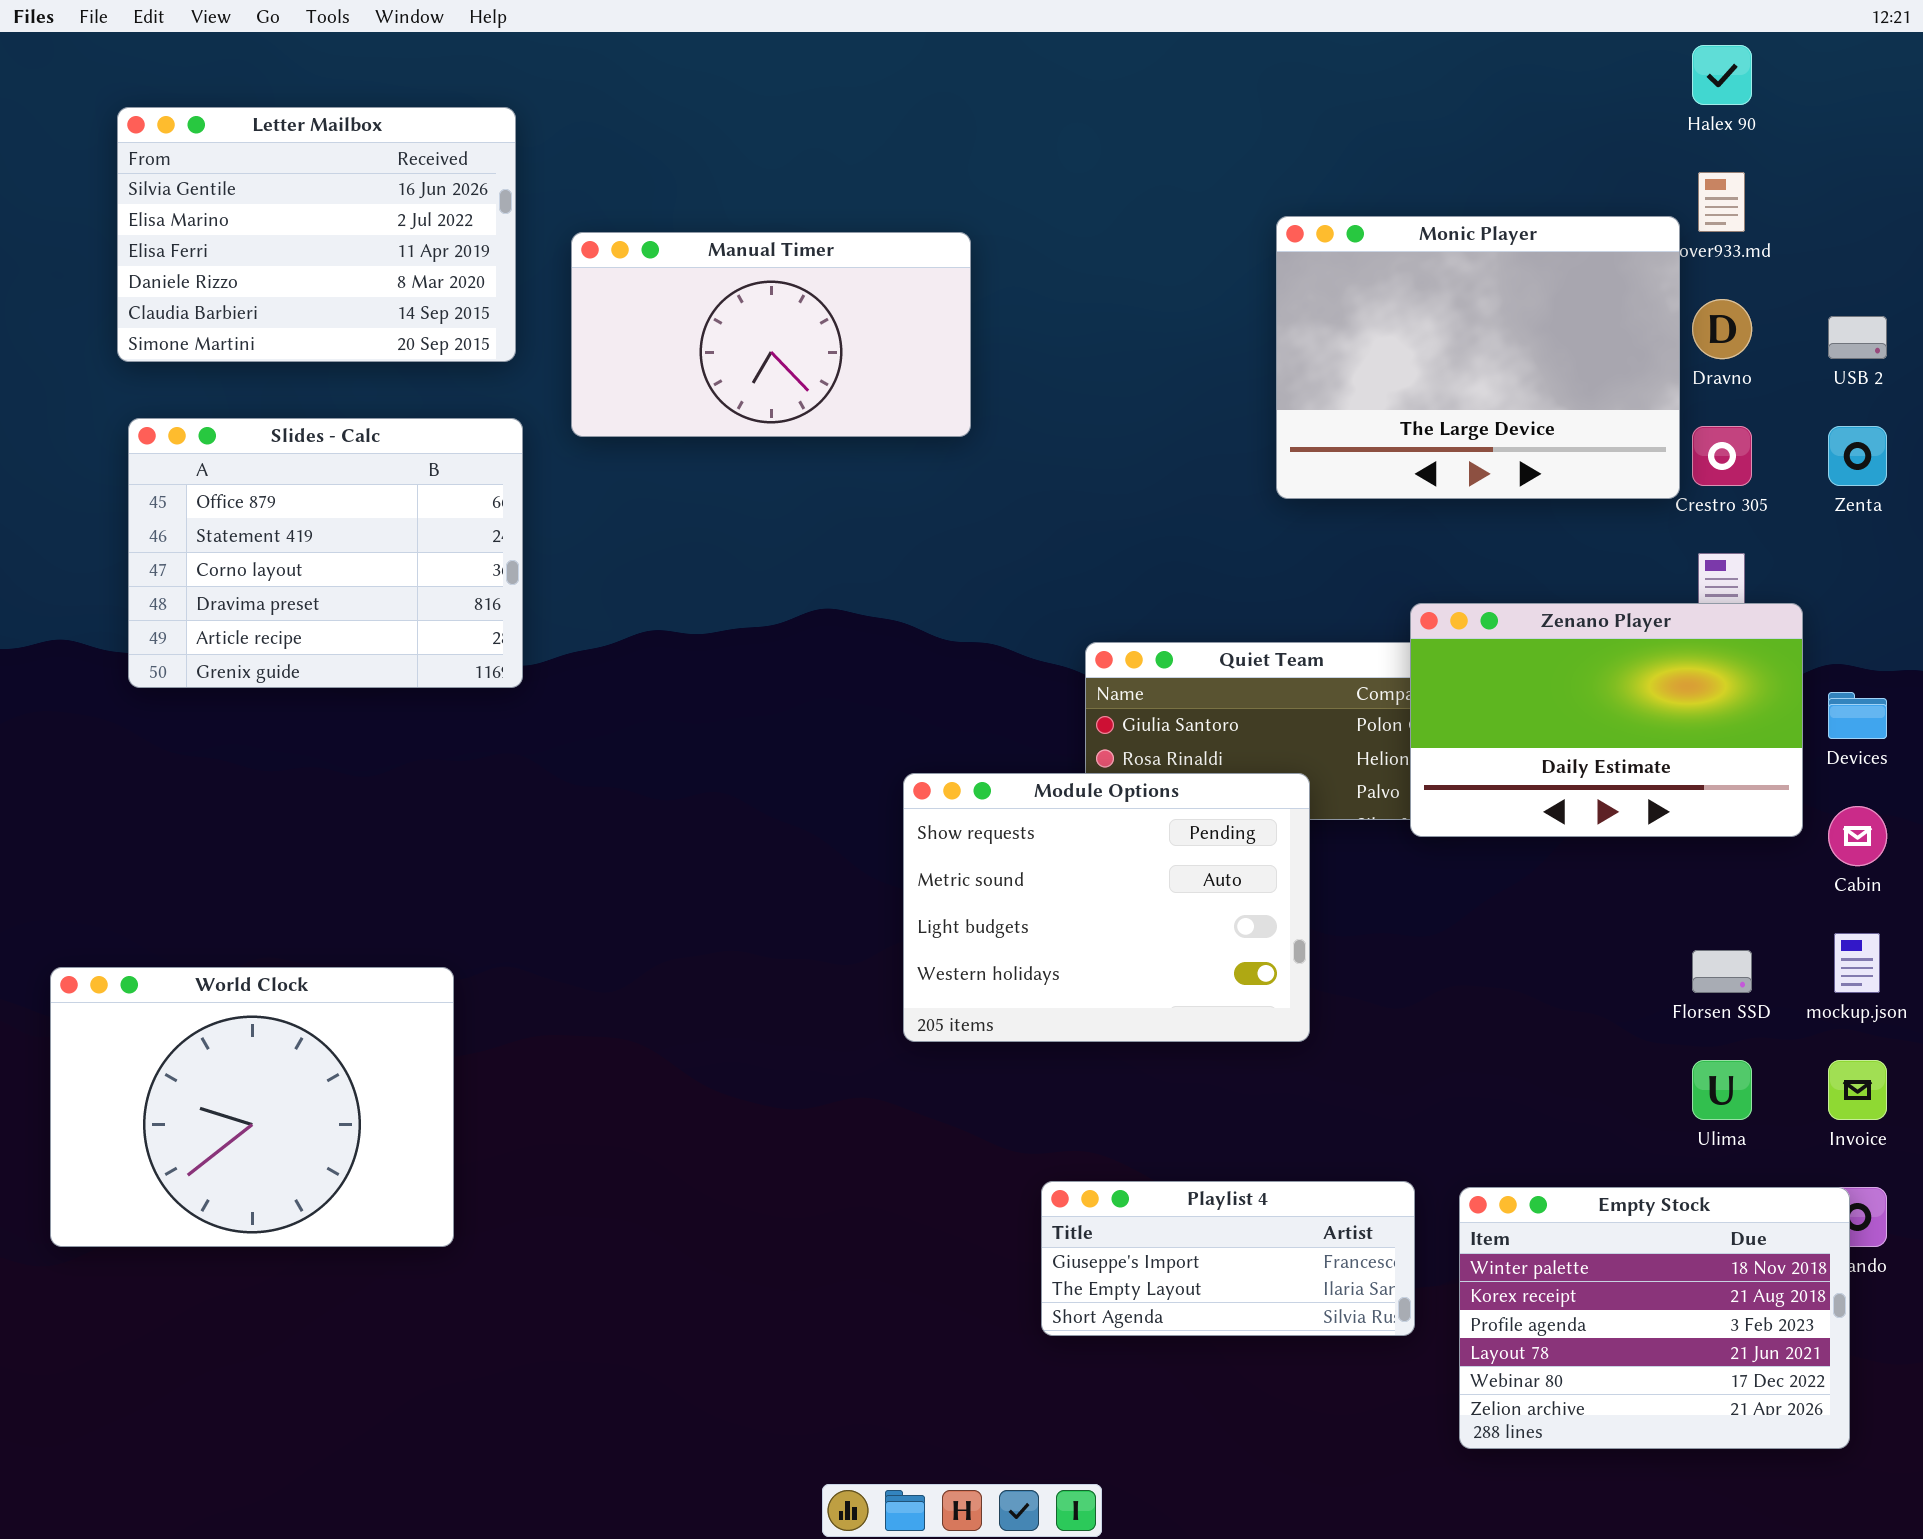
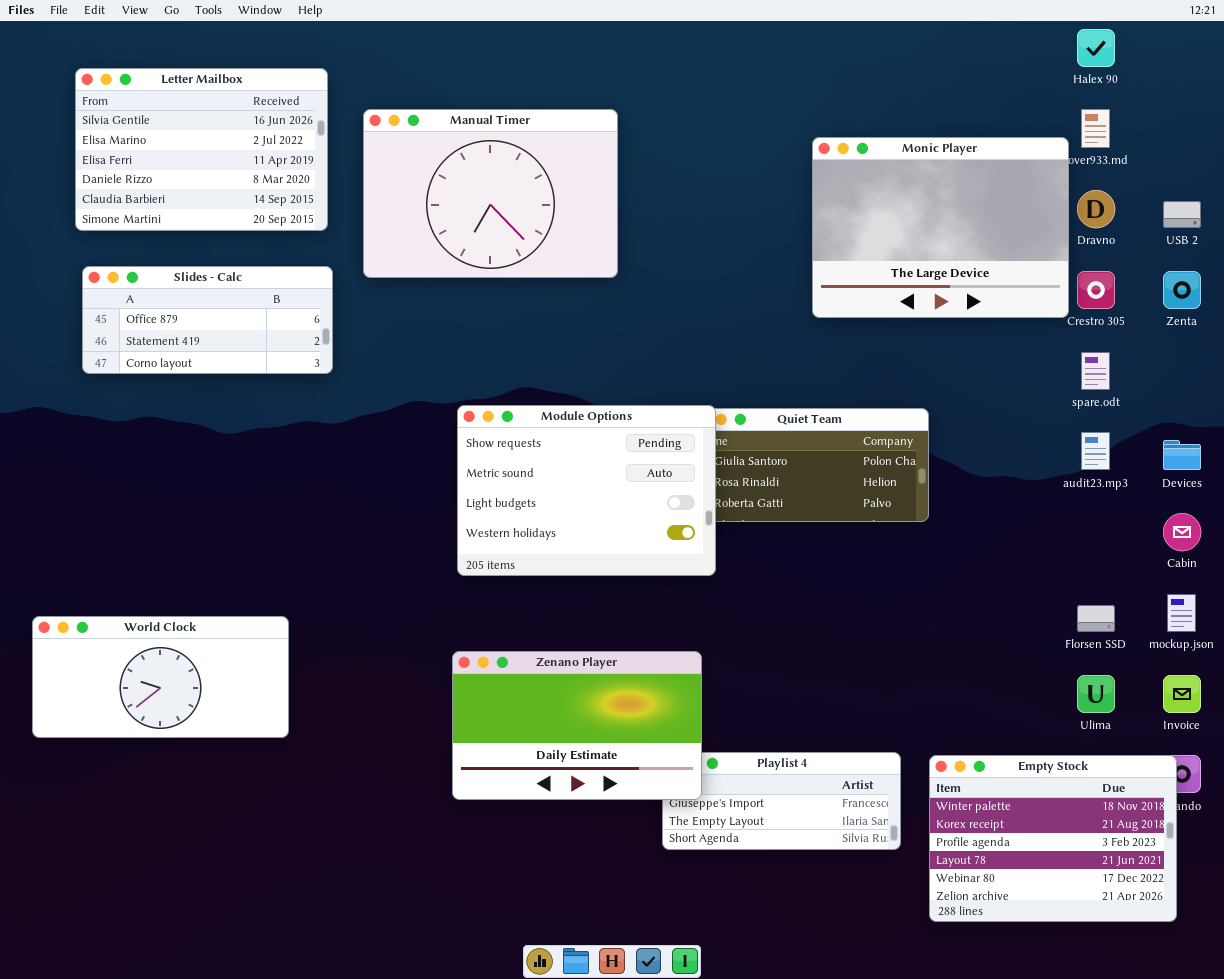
Manual Timer: [571,232,971,437] -> [363,109,618,278], resized
Slides - Calc: [128,418,523,688] -> [82,266,333,374], resized
Zenano Player: [1410,603,1803,837] -> [452,651,702,800], moved
Module Options: [903,773,1310,1042] -> [457,405,716,576], moved
World Clock: [50,967,454,1247] -> [32,616,289,738], resized

